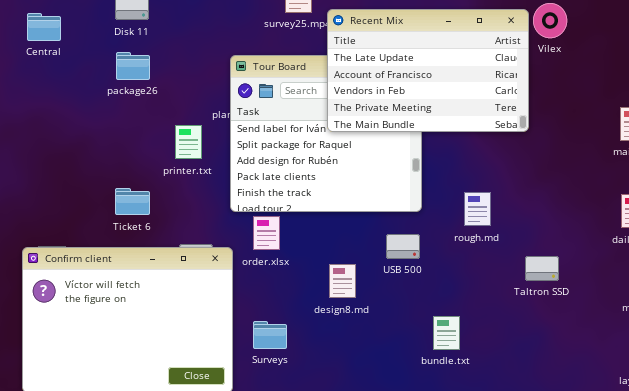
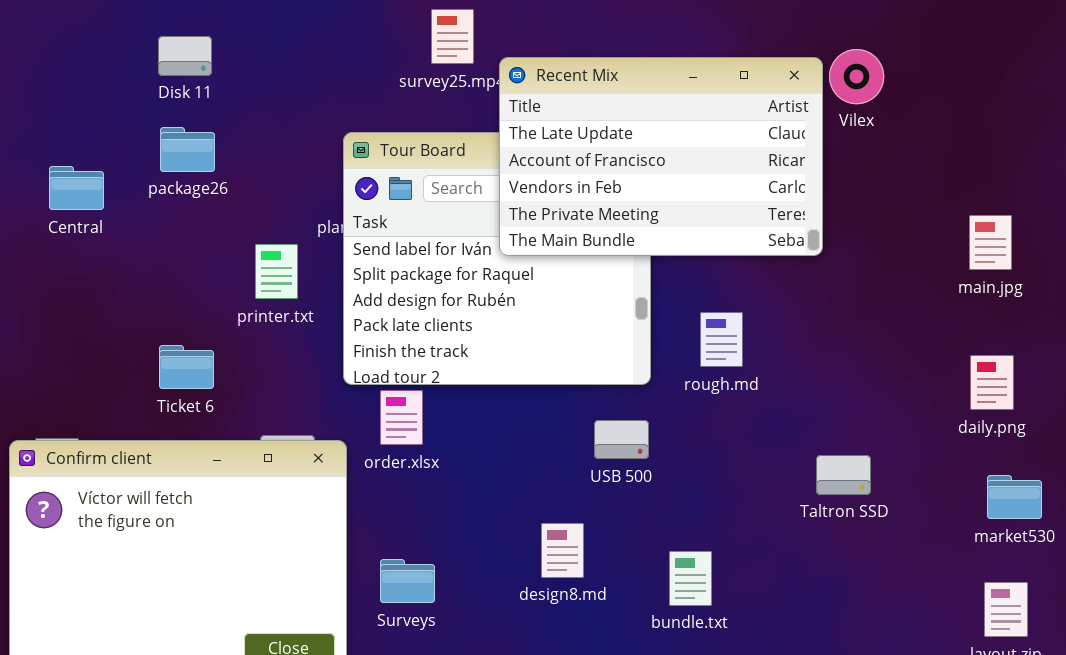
Central: [27,13,61,41] -> [49,166,104,210], moved
rough.md: [464,192,491,226] -> [700,312,743,367], moved
design8.md: [329,264,356,298] -> [541,523,584,578], moved

